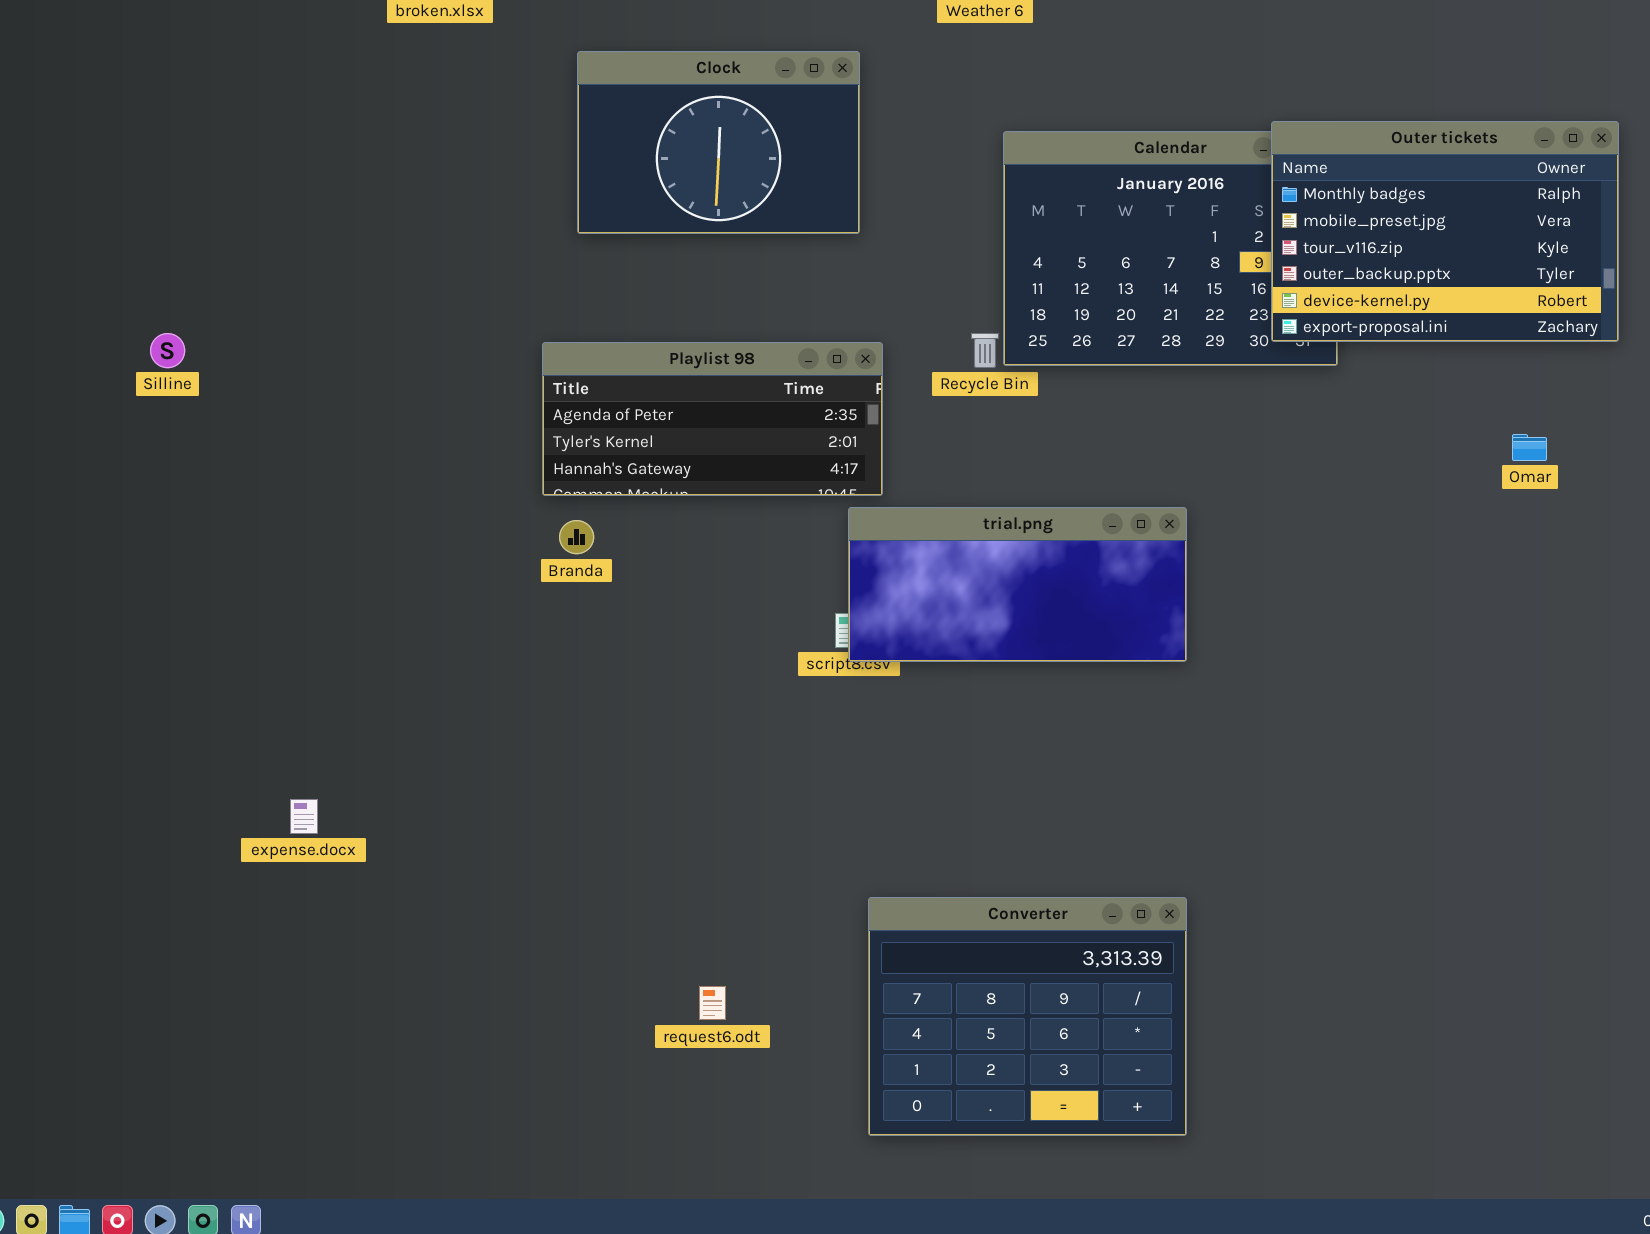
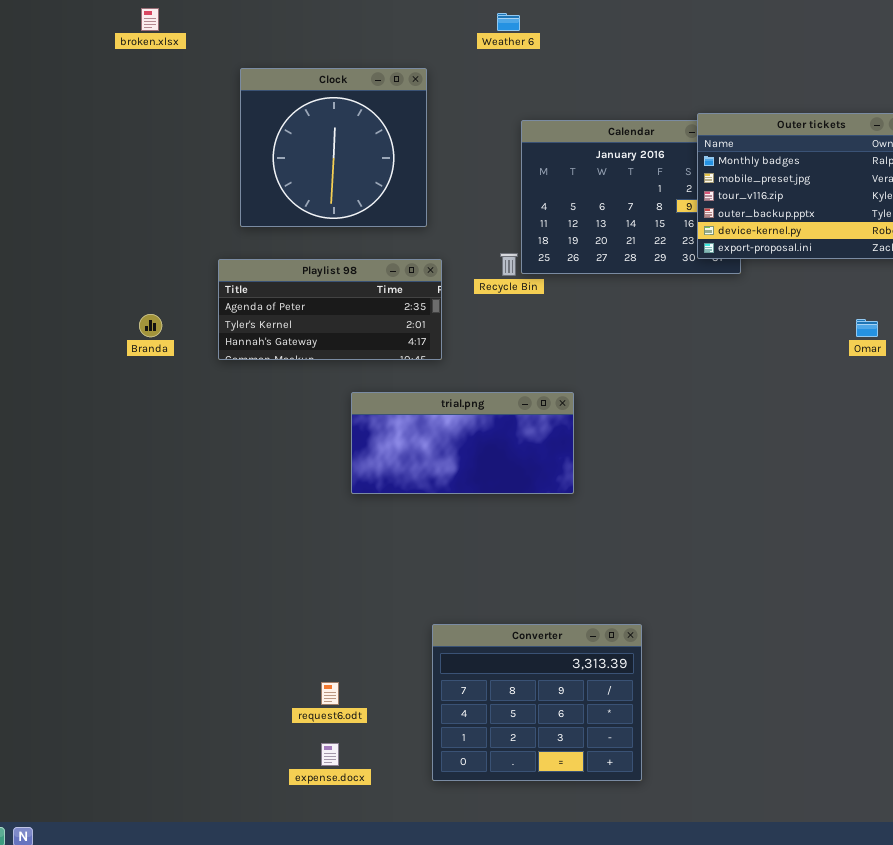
Clock: [577,51,860,234] -> [240,68,427,227], resized
trial.png: [848,507,1187,662] -> [351,392,574,494], moved
Branda: [559,520,594,554] -> [139,314,162,337], moved
expense.docx: [290,799,318,834] -> [321,743,339,766], moved

